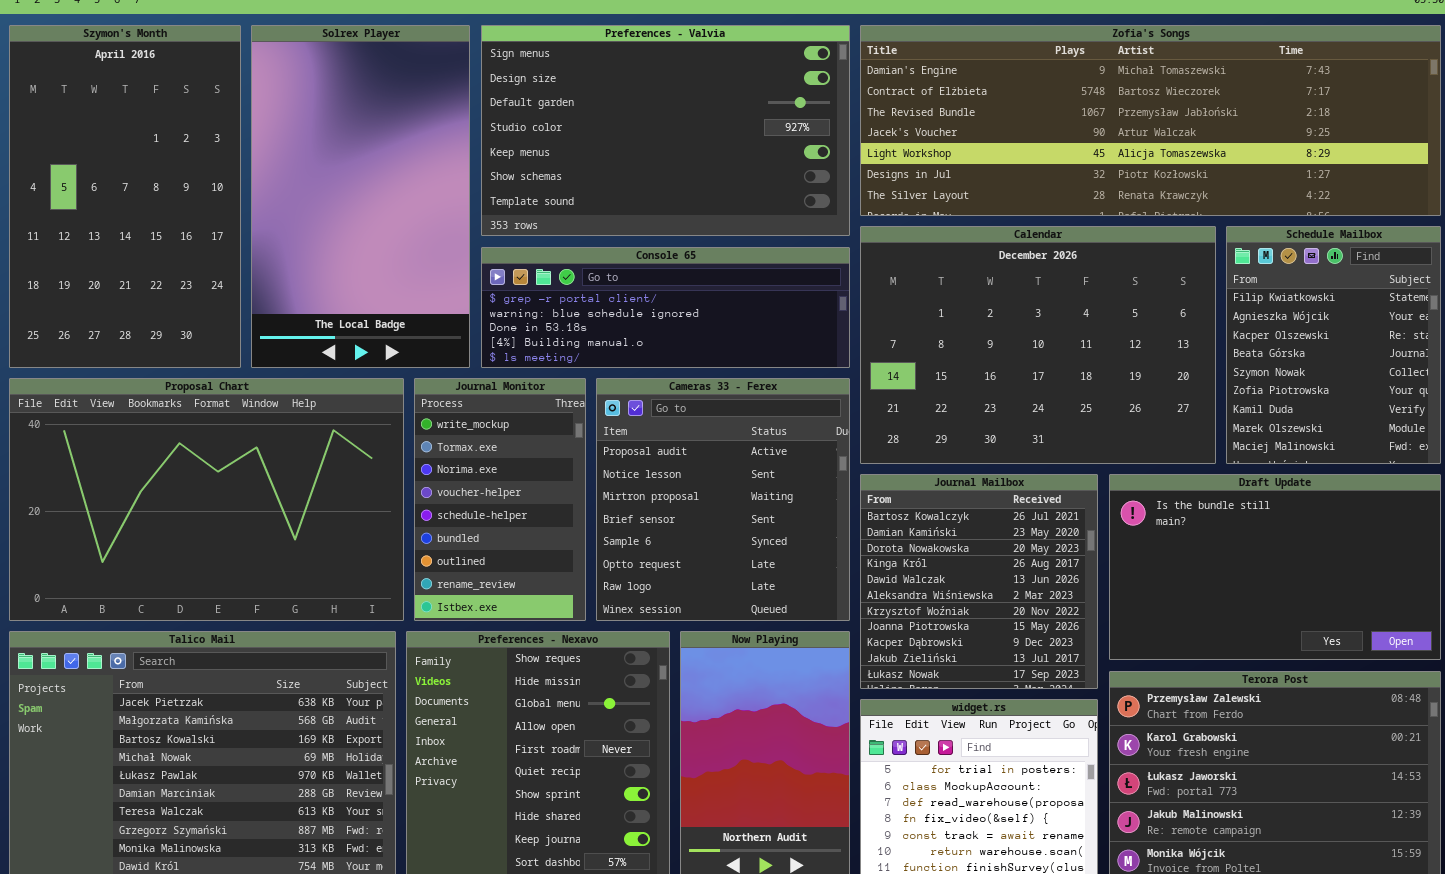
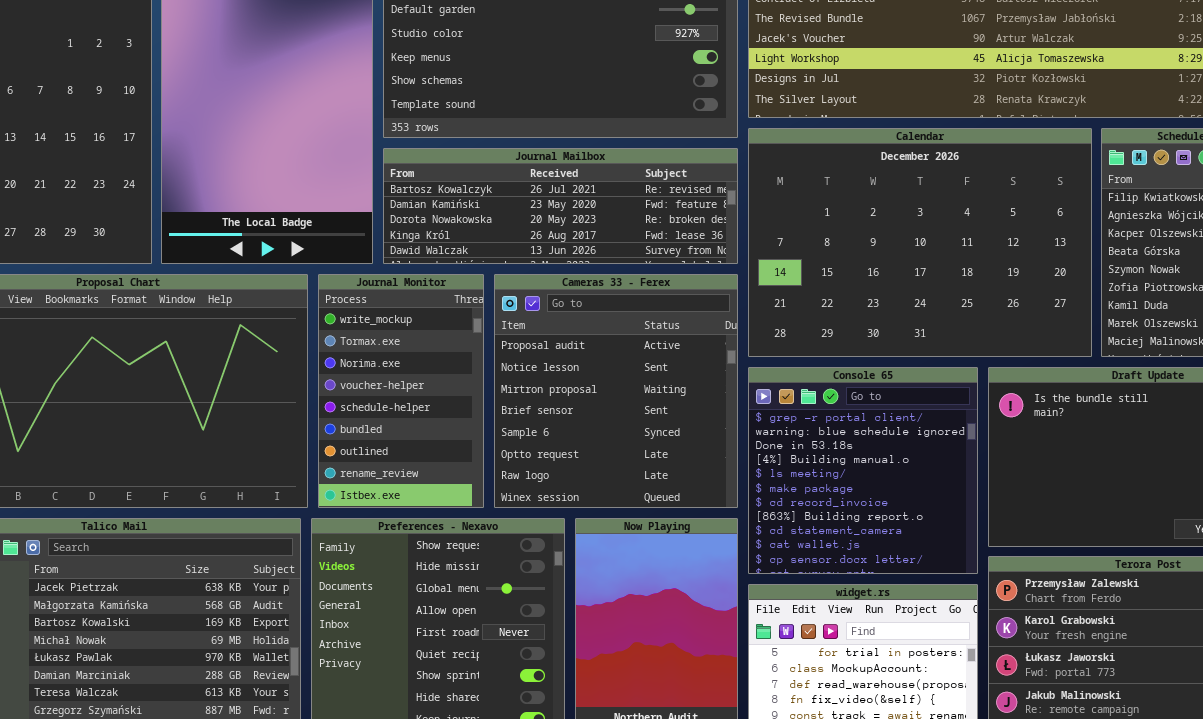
Console 65: [481,247,850,368] -> [748,367,978,574], moved, resized
Journal Mailbox: [860,474,1098,689] -> [383,148,738,264], moved, resized

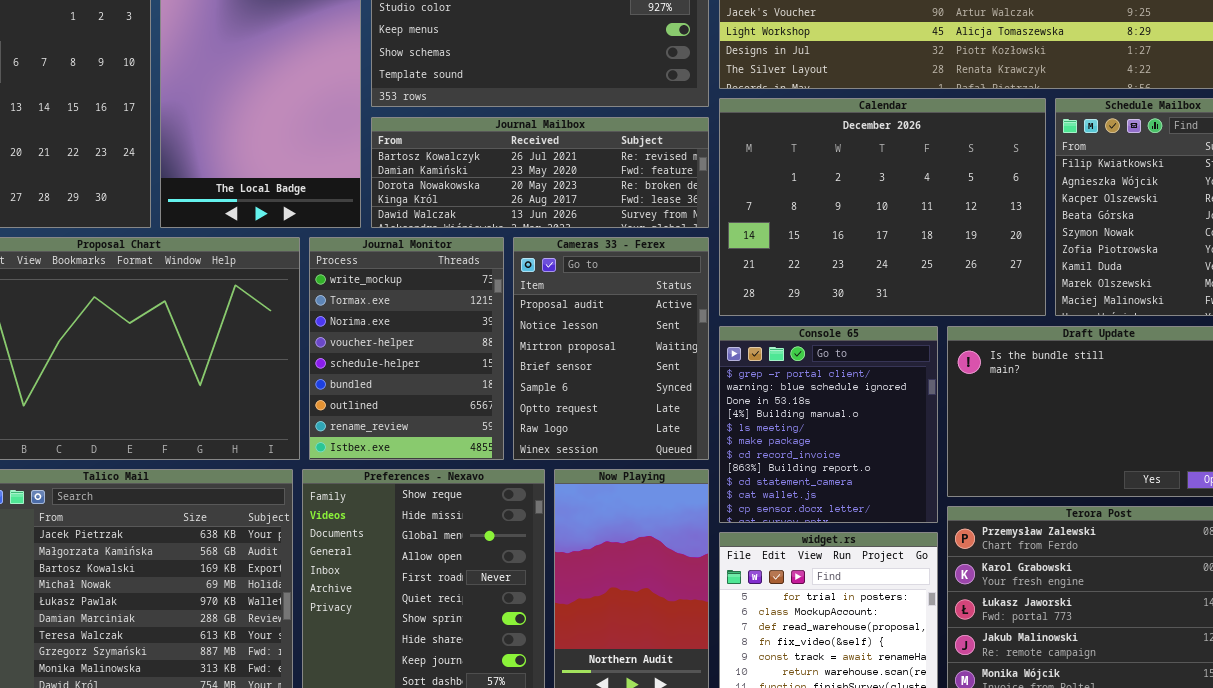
Journal Monitor: [318,274,484,508] -> [309,237,504,460], resized
Cameras 33 - Ferex: [494,274,738,508] -> [513,237,709,460], resized

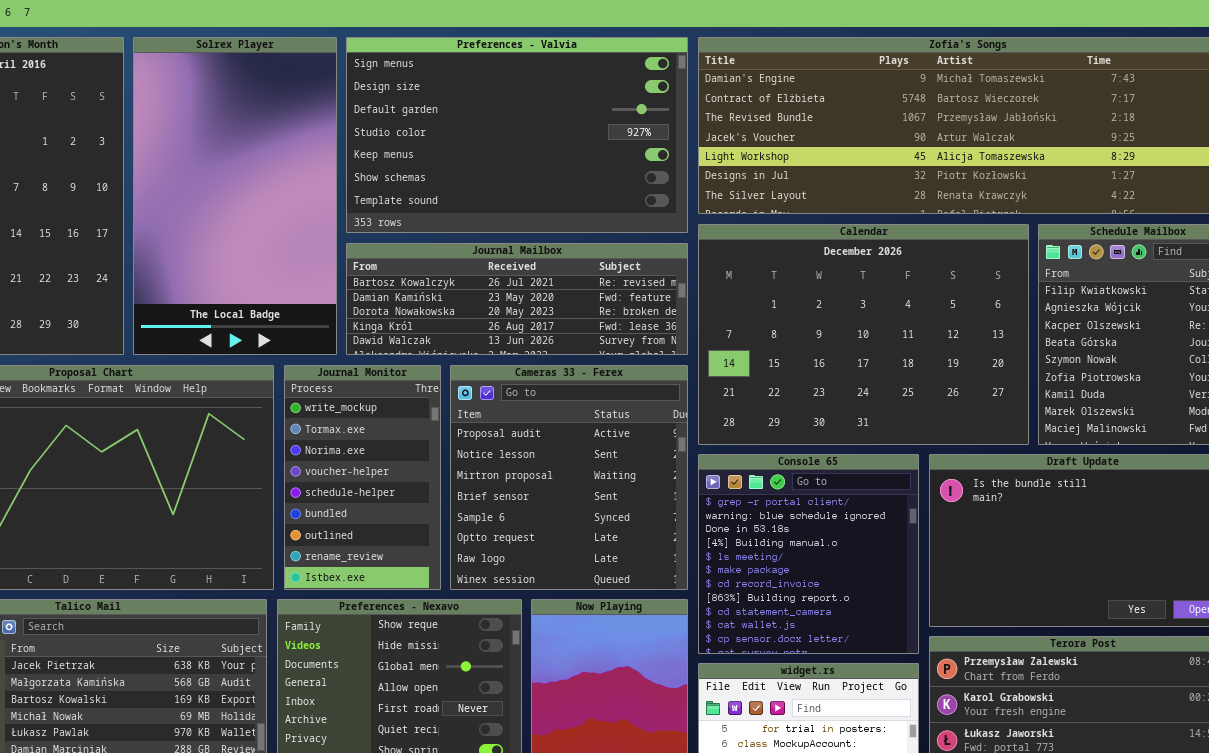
Journal Monitor: [309,237,504,460] -> [284,365,441,590], resized
Cameras 33 - Ferex: [513,237,709,460] -> [450,365,688,590], resized

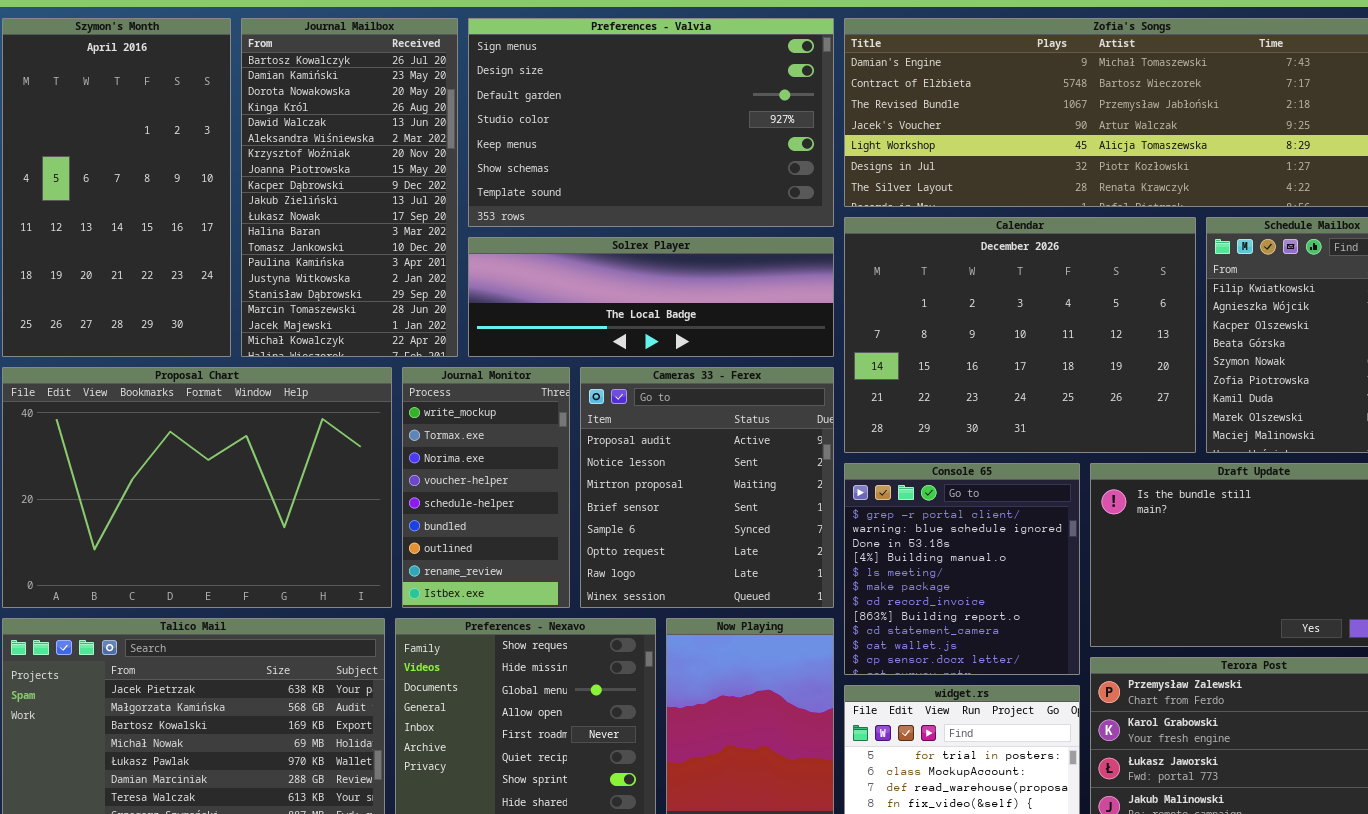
Solrex Player: [133,37,337,355] -> [468,237,834,357], moved, resized
Journal Mailbox: [346,243,688,355] -> [241,18,458,357], moved, resized

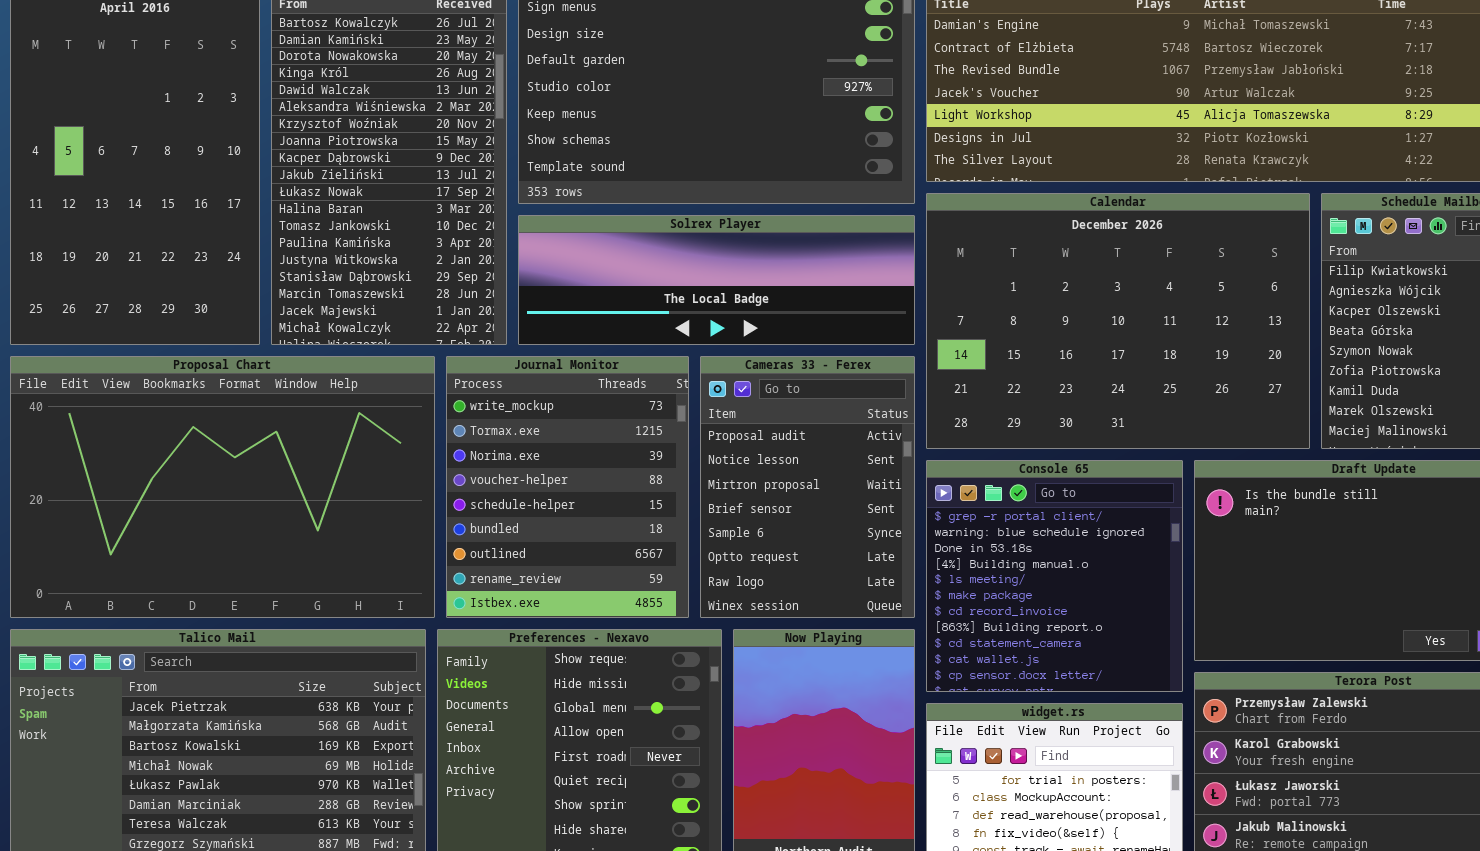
Journal Monitor: [402,367,570,608] -> [446,356,689,618], resized
Cameras 33 - Ferex: [580,367,834,608] -> [700,356,915,618], resized

